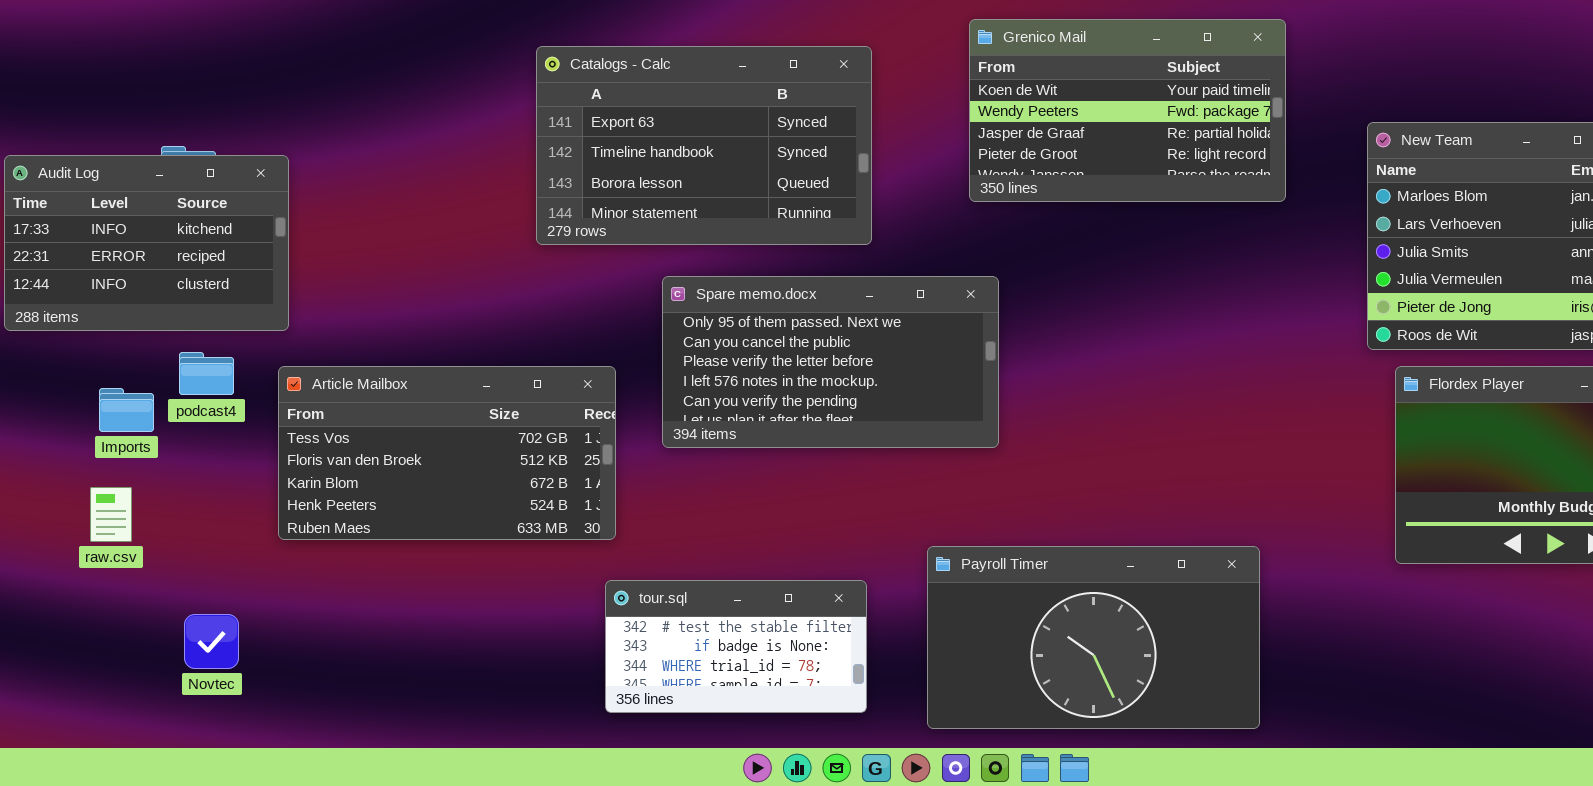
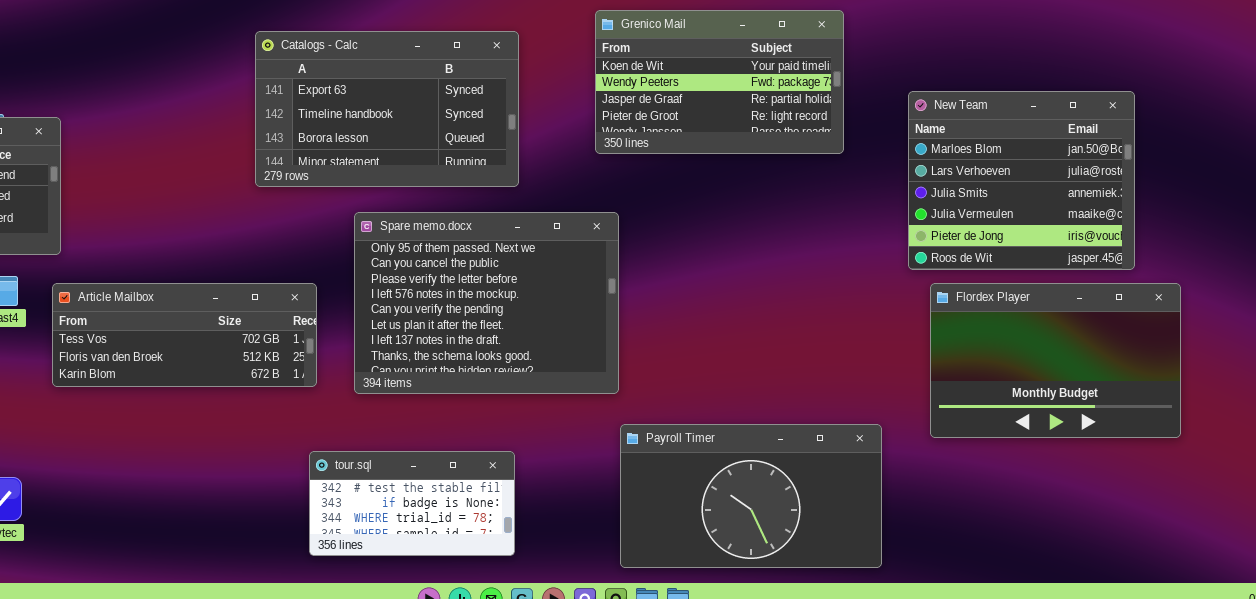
Spare memo.docx: [662,276,999,448] -> [354,212,619,394], resized
Article Mailbox: [278,366,616,540] -> [52,283,317,387], resized
Payroll Timer: [927,546,1260,729] -> [620,424,882,568], moved

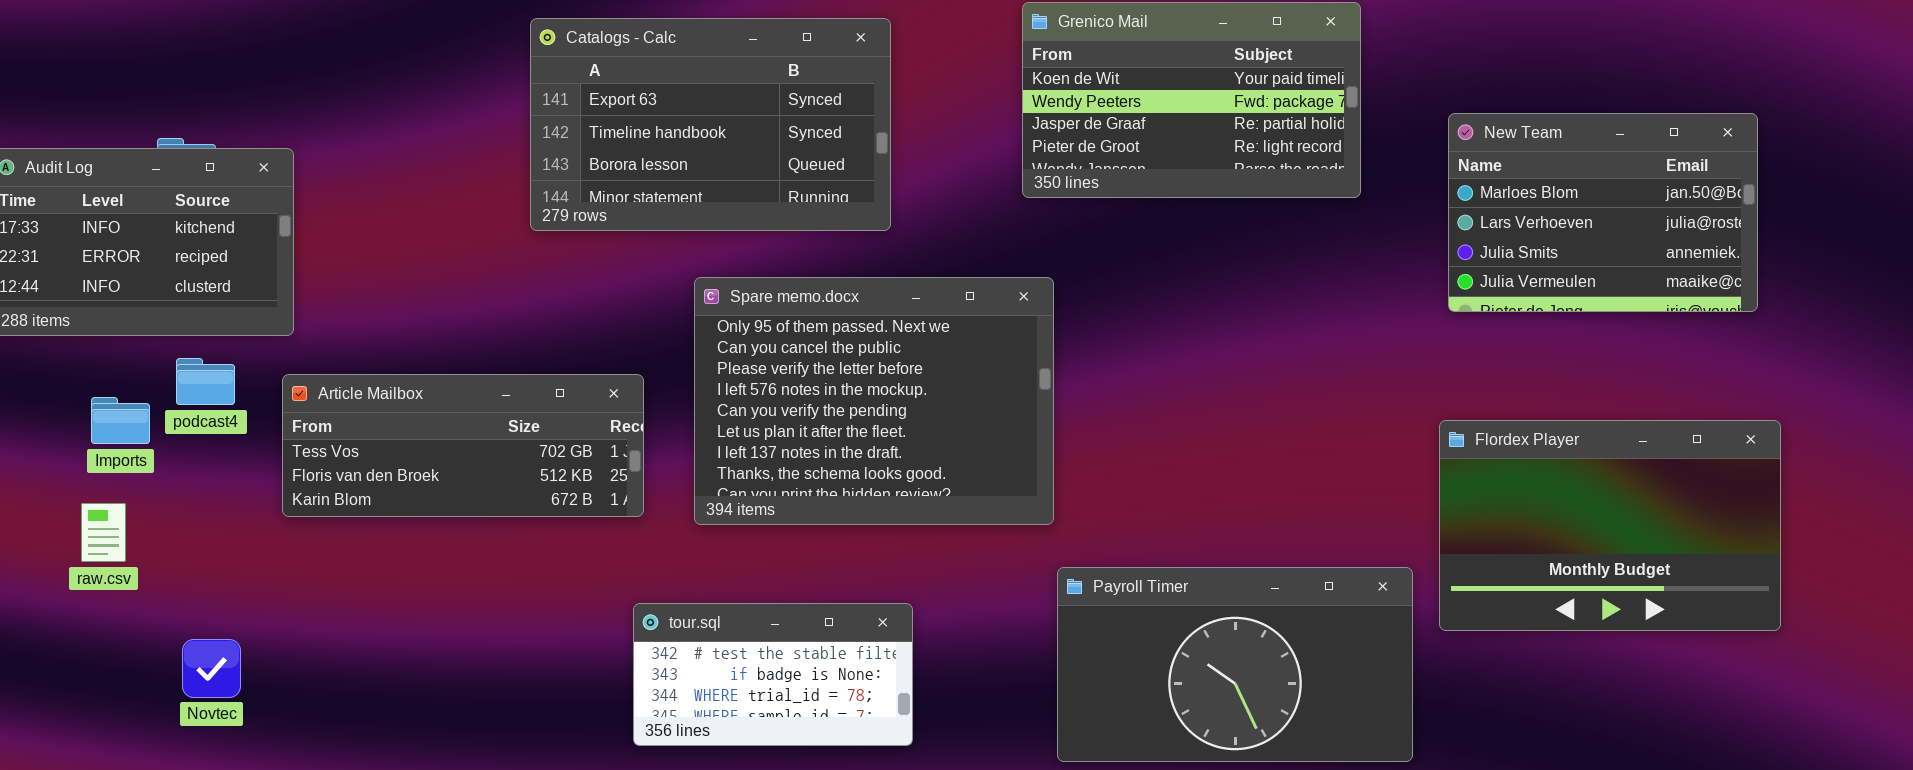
Catalogs - Calc: [255,31,519,187] -> [530,18,891,231], moved
New Team: [908,91,1135,270] -> [1448,113,1758,312], resized
Flordex Player: [930,283,1181,438] -> [1439,420,1781,631], moved

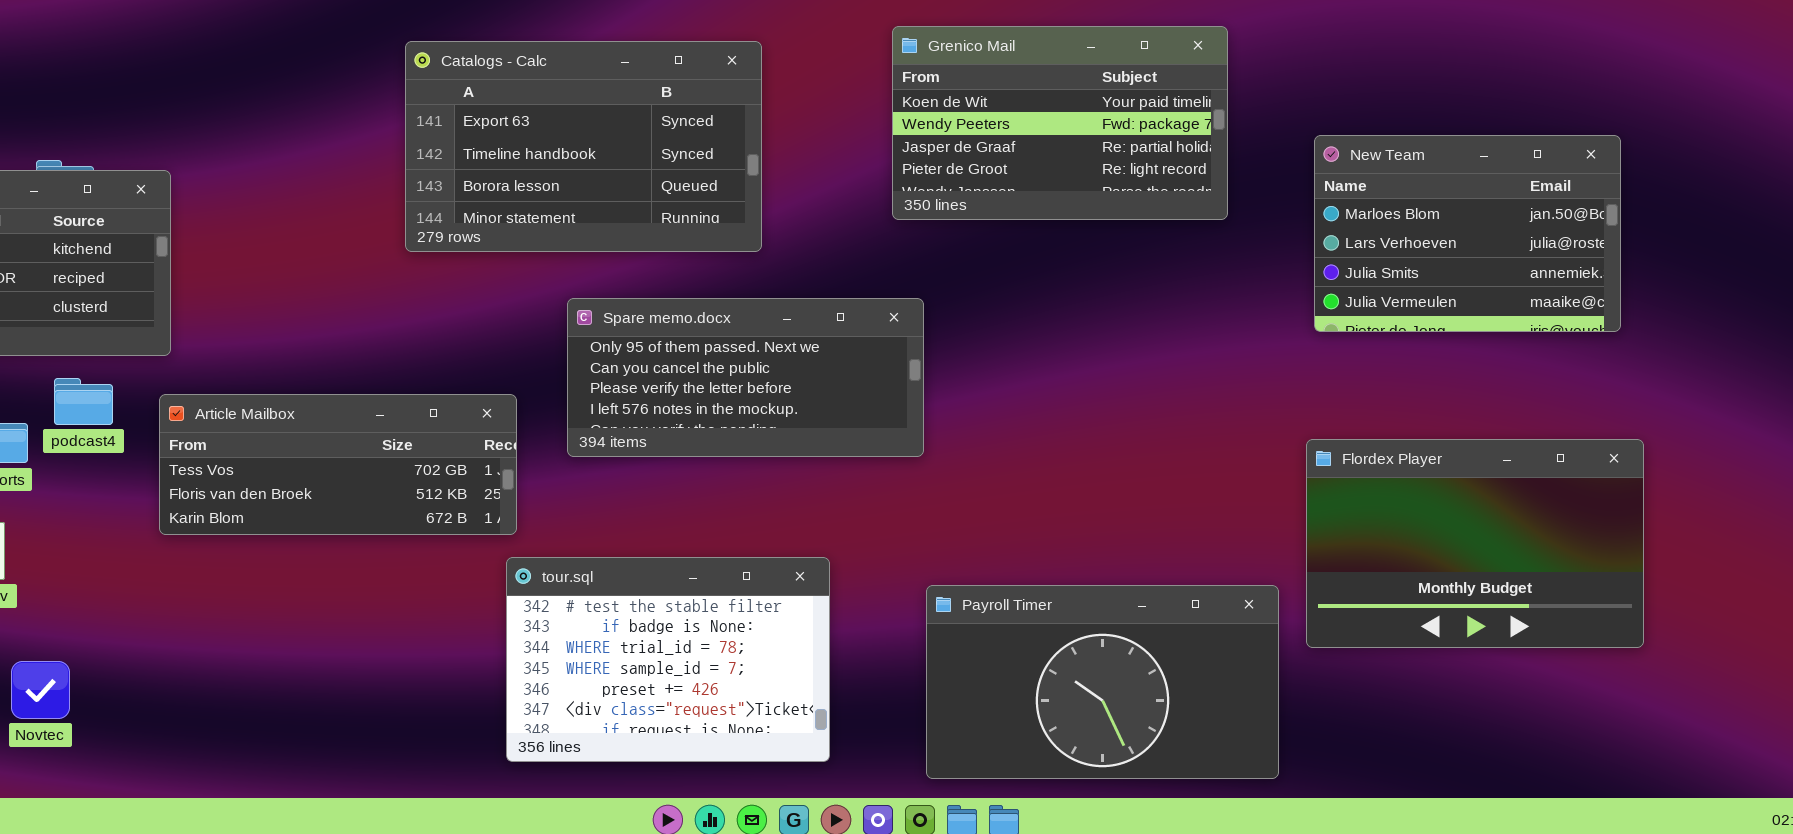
Spare memo.docx: [694,277,1054,525] -> [567,298,924,457], resized
tour.sql: [633,603,913,746] -> [506,557,830,762], resized
Novtec: [182,639,241,698] -> [11,661,70,719], moved

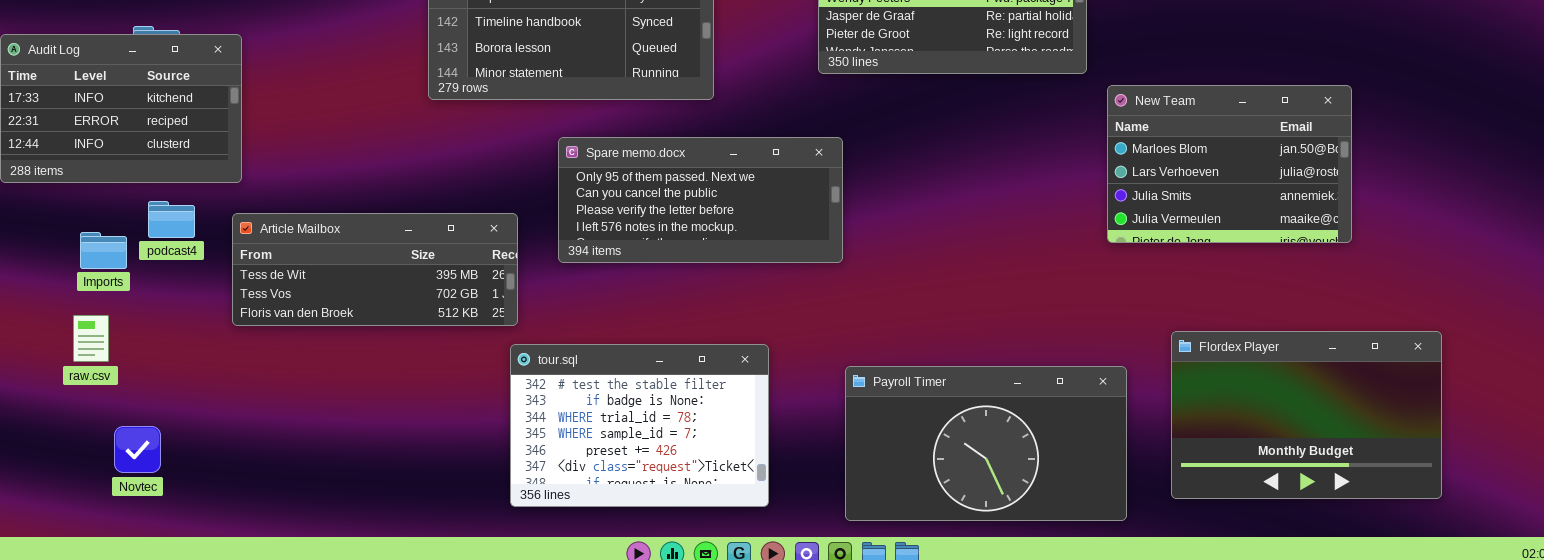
New Team: [1314,135,1621,332] -> [1107,85,1352,243], moved
Article Mailbox: [159,394,517,535] -> [232,213,518,326], scrolled up 1 row
Flordex Player: [1306,439,1644,648] -> [1171,331,1442,499], moved

